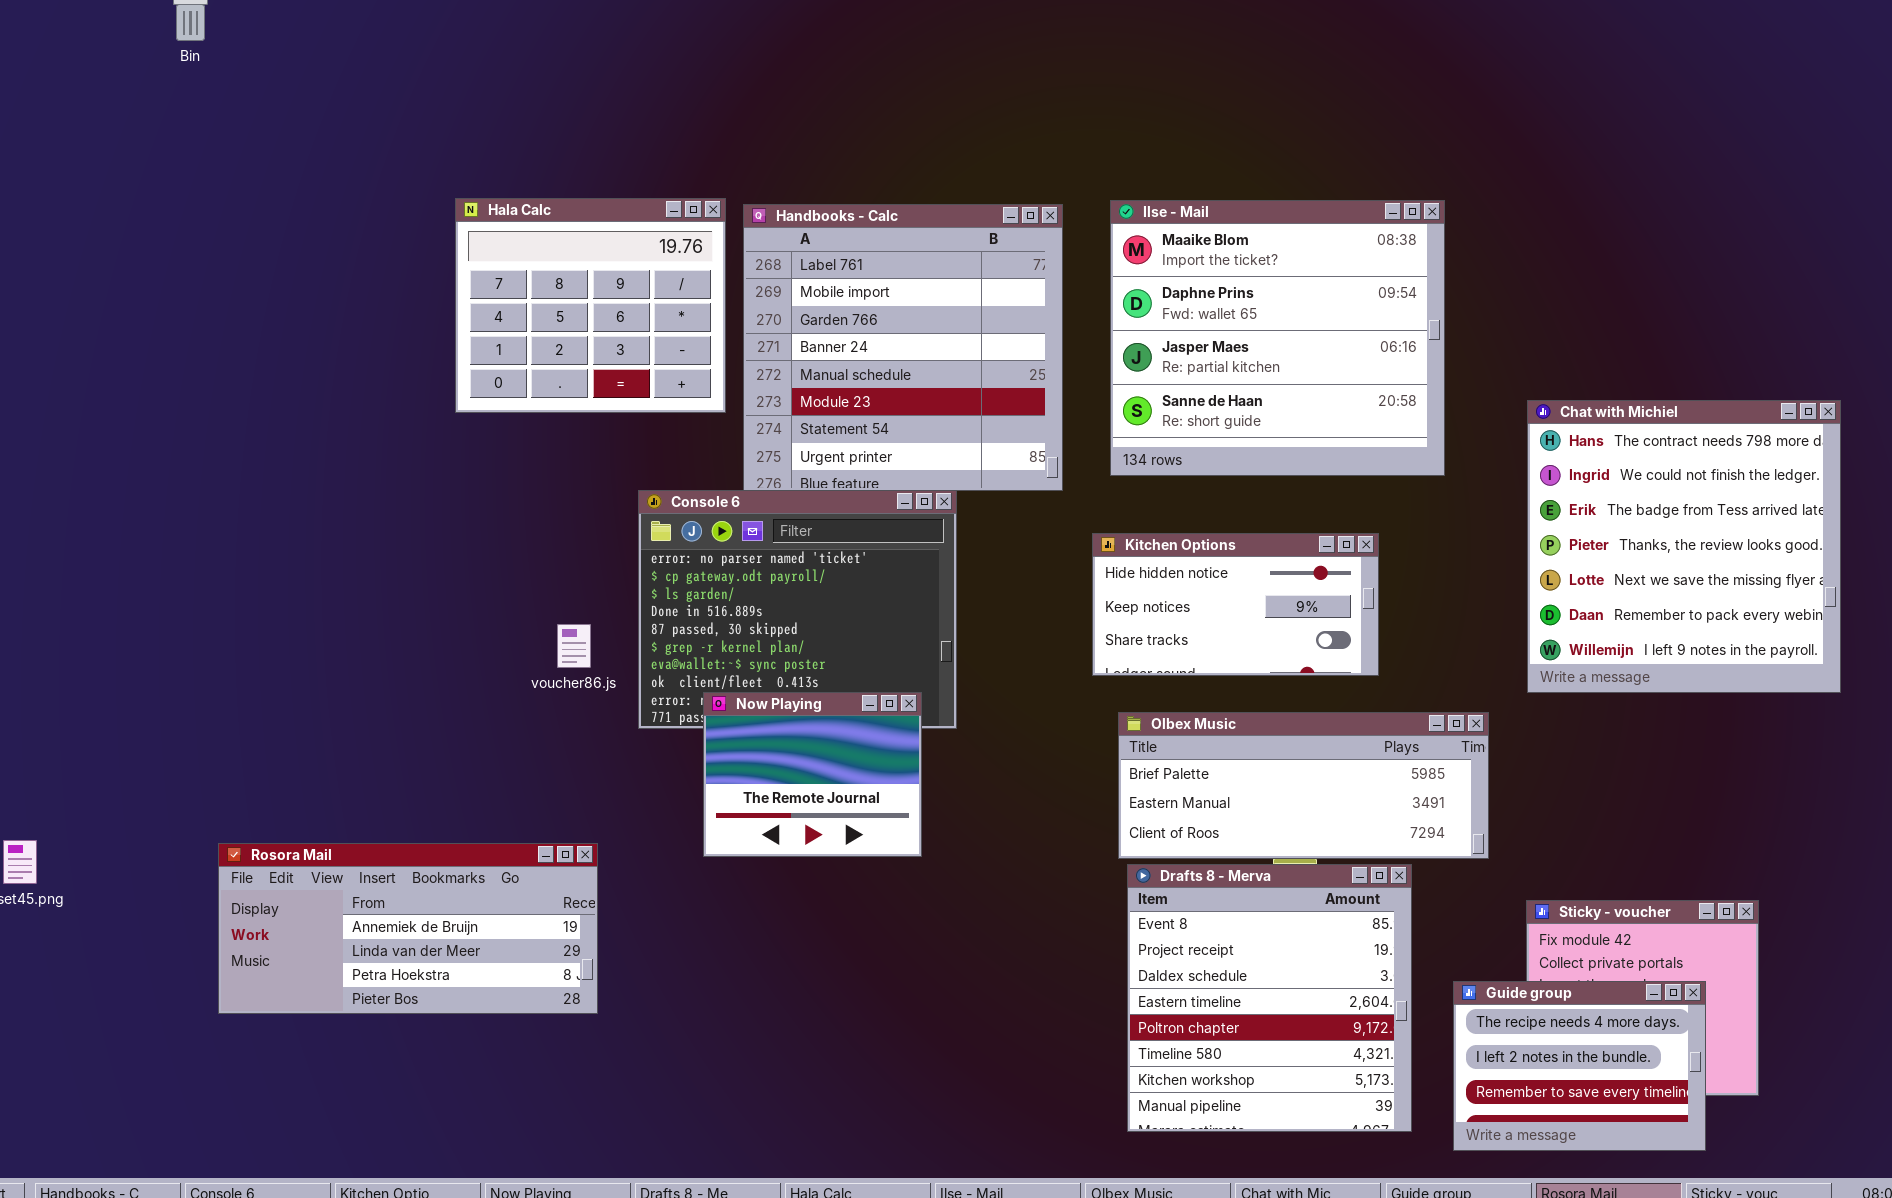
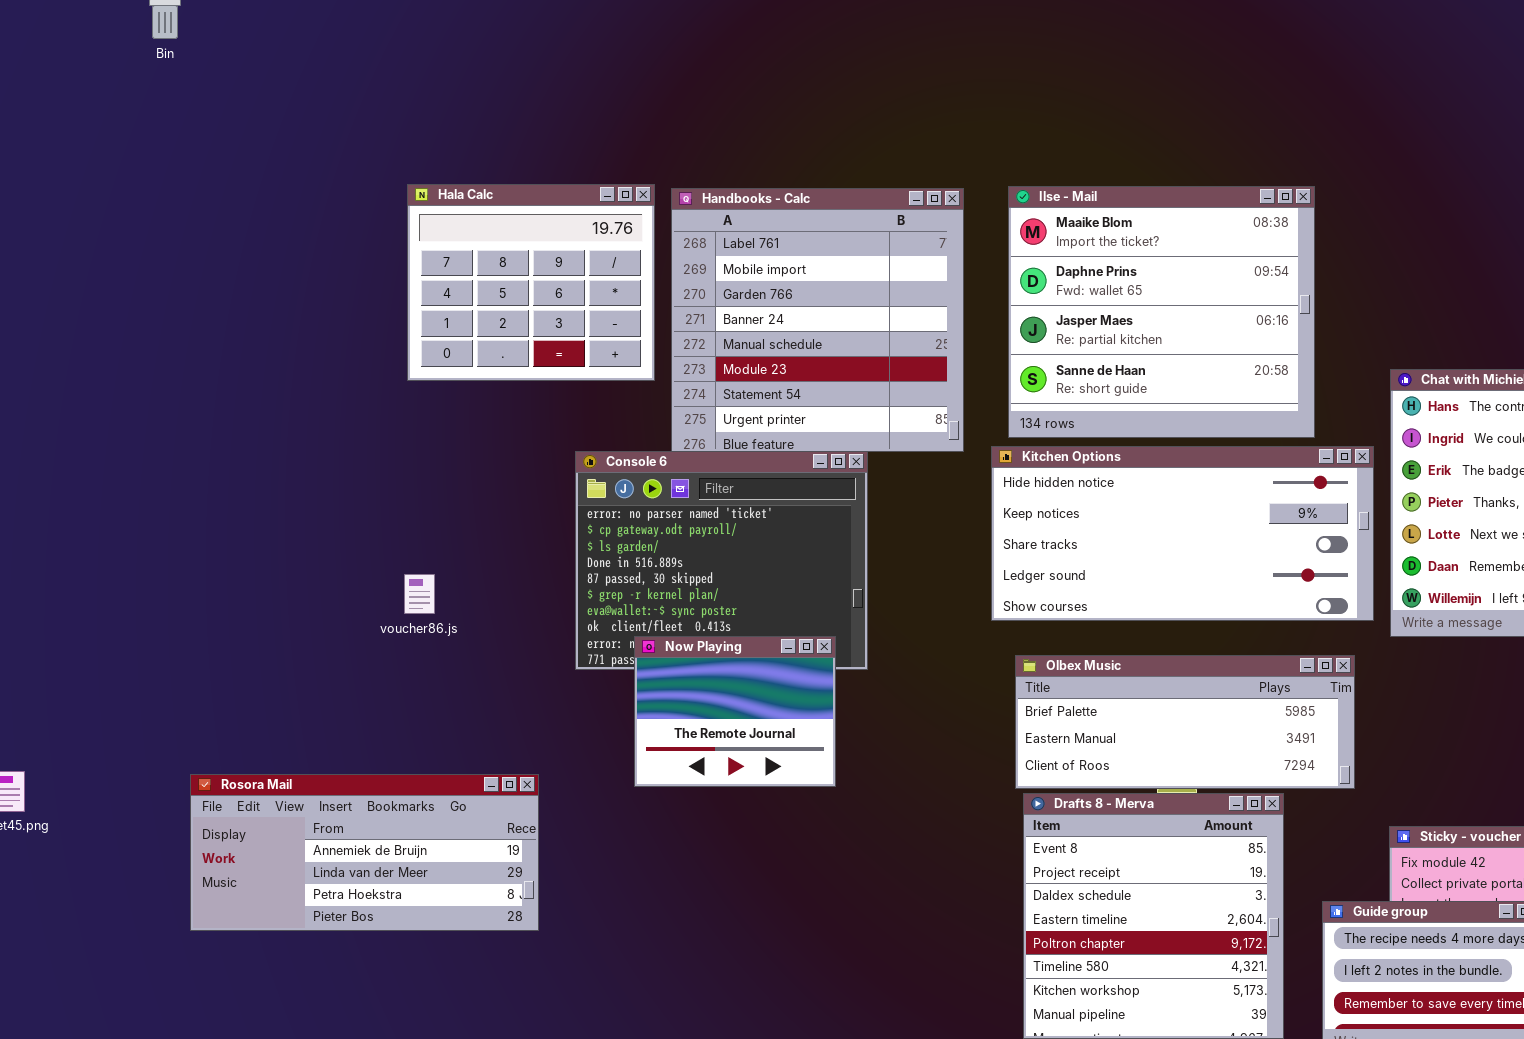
Kitchen Options: [1092,533,1379,676] -> [991,446,1374,621], resized
voucher86.js: [557,624,591,668] -> [404,574,435,614], moved

